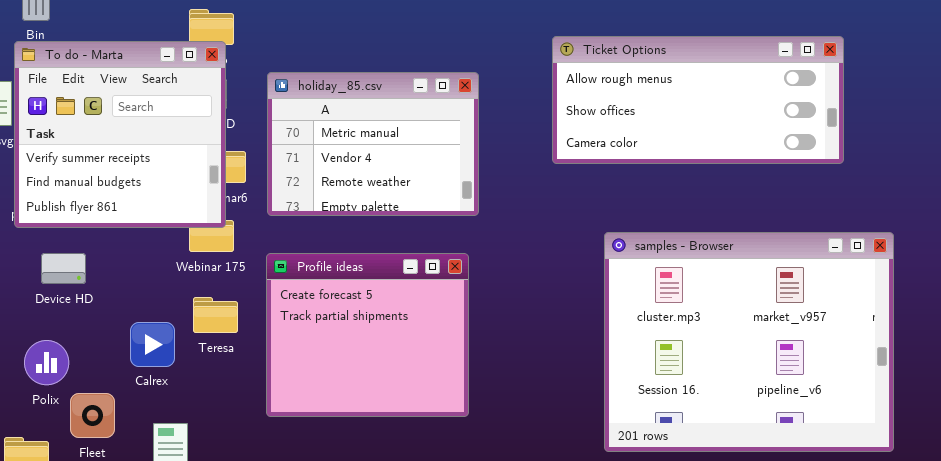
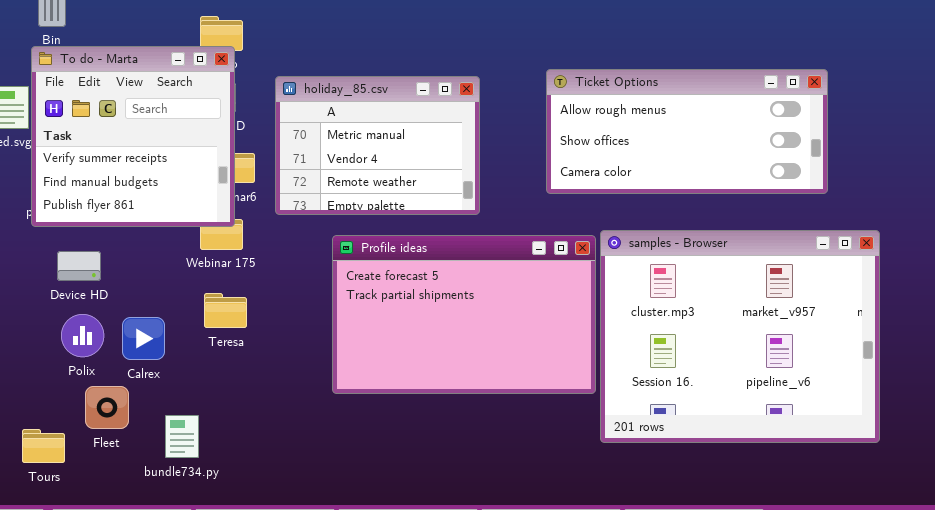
Ticket Options: [552,36,844,164] -> [546,69,828,194], moved
Profile ideas: [266,253,469,417] -> [332,235,596,394], moved, resized
Calrex: [130,322,175,367] -> [122,317,165,360], moved
Polix: [24,340,69,385] -> [61,314,104,357], moved

